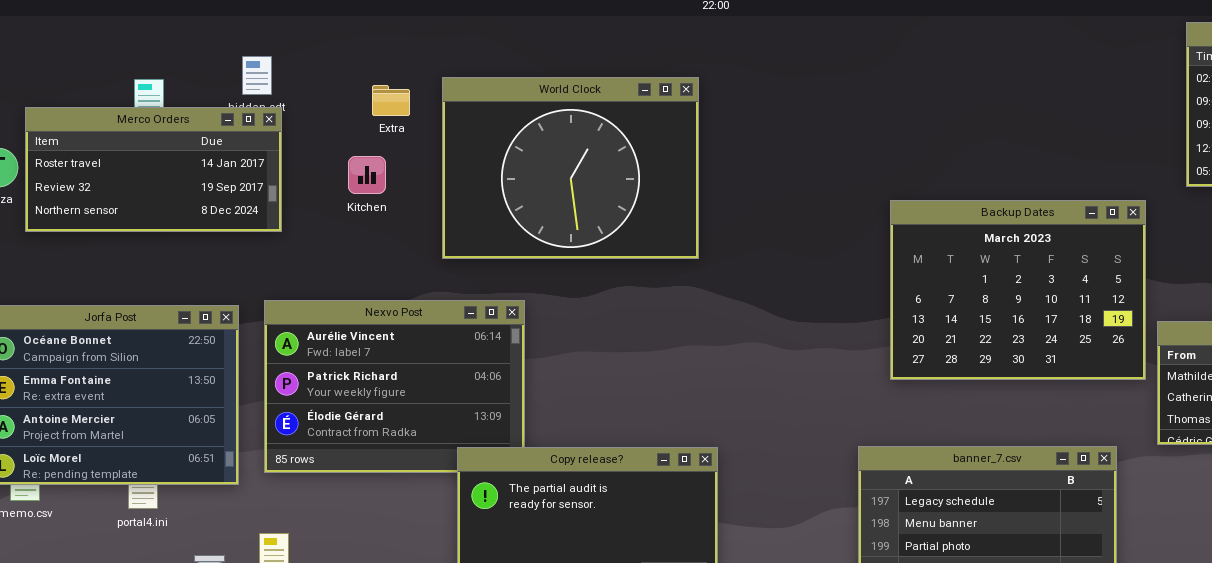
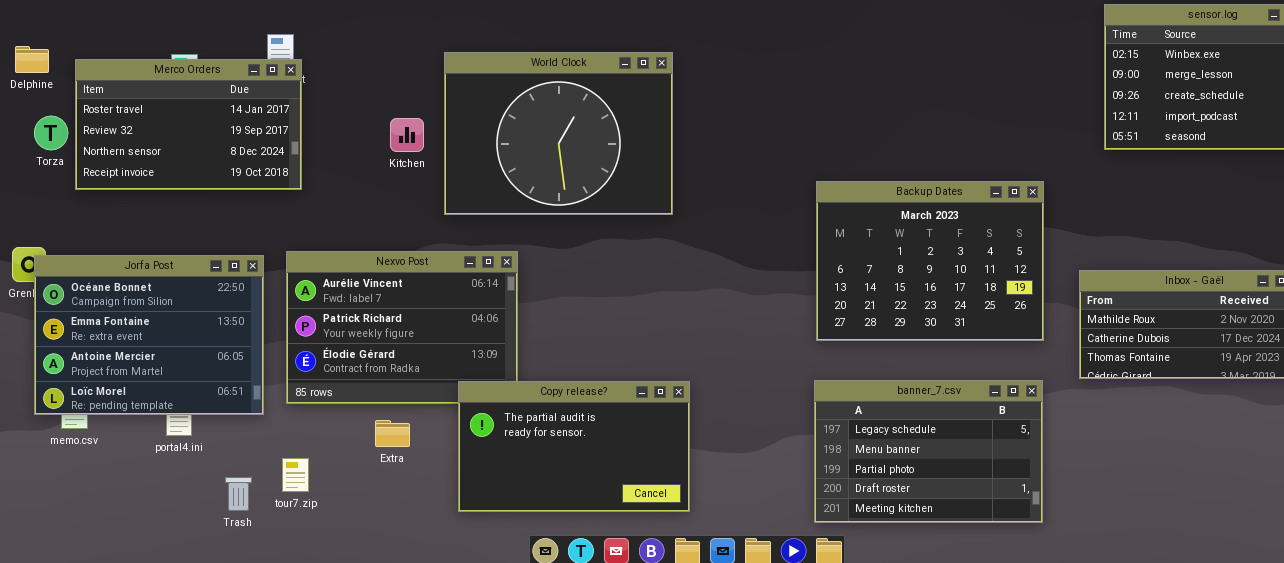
Extra: [372,85,410,116] -> [375,420,410,447], moved
Merco Orders: [25,107,282,232] -> [75,59,302,190], resized
Kitchen: [348,156,386,194] -> [390,118,424,152], moved
Backup Dates: [890,200,1146,380] -> [816,181,1044,341], moved

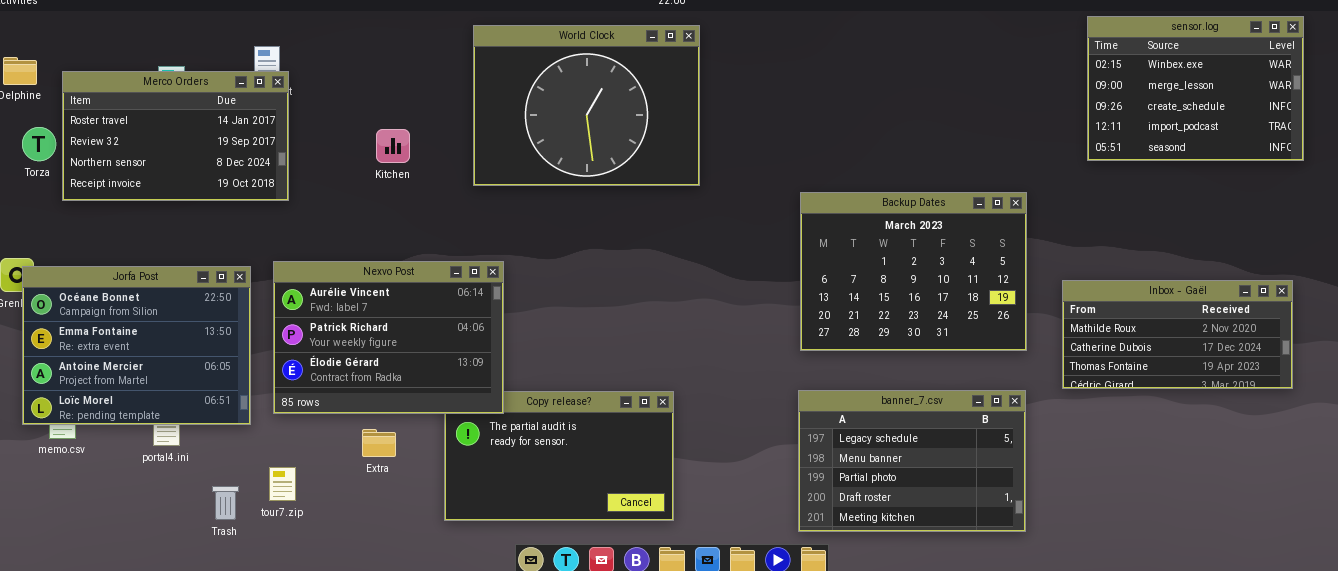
World Clock: [444,52,673,215] -> [473,25,700,186], moved
Nexvo Post: [286,251,518,404] -> [273,261,504,414], raised

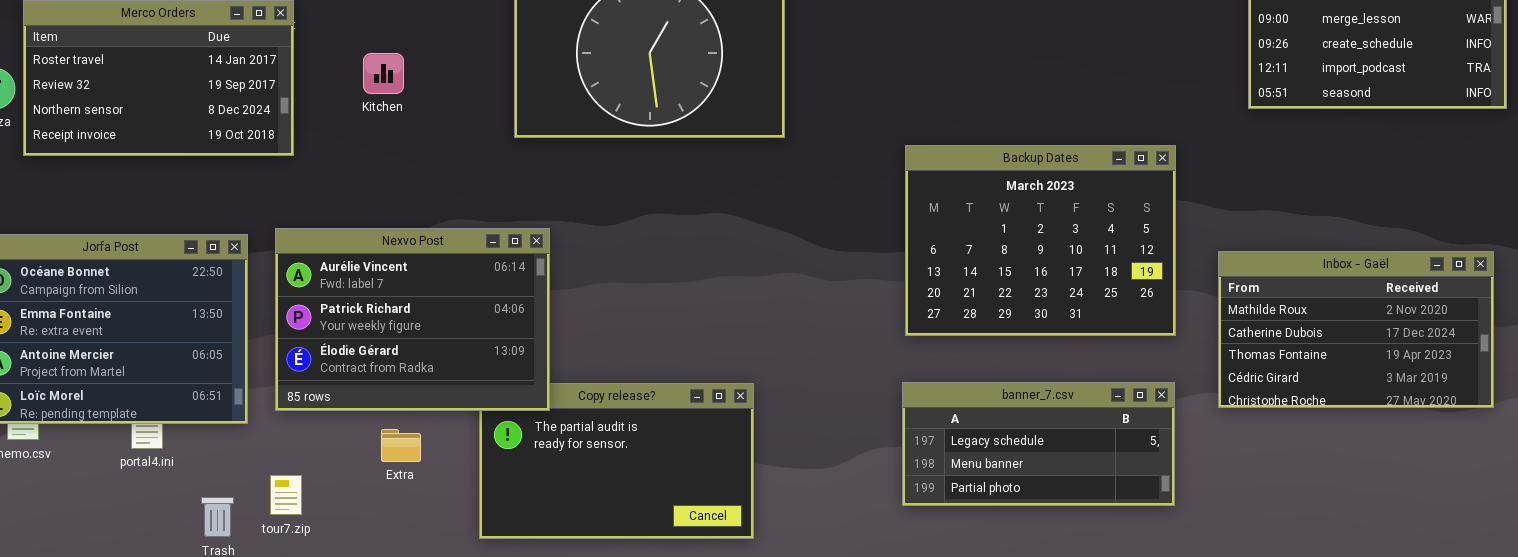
Kitchen: [376,129,410,163] -> [363,53,404,94], moved
Inbox - Gaël: [1062,280,1293,389] -> [1218,251,1494,408], resized
banner_7.csv: [798,390,1026,532] -> [902,382,1175,506], resized

